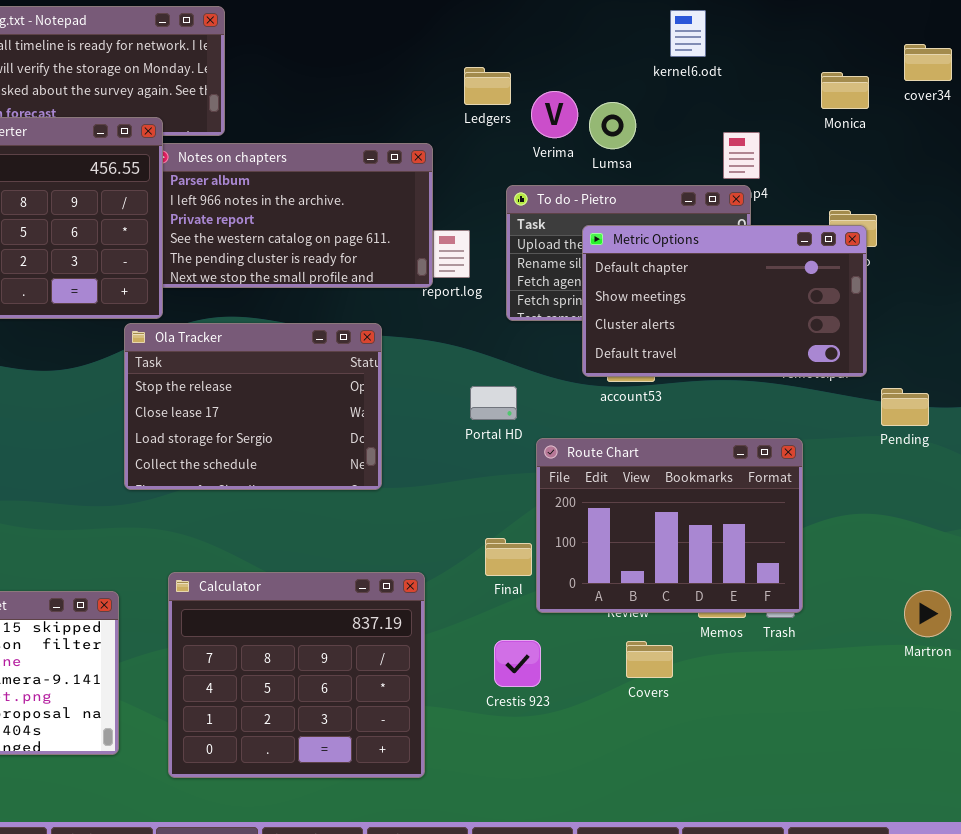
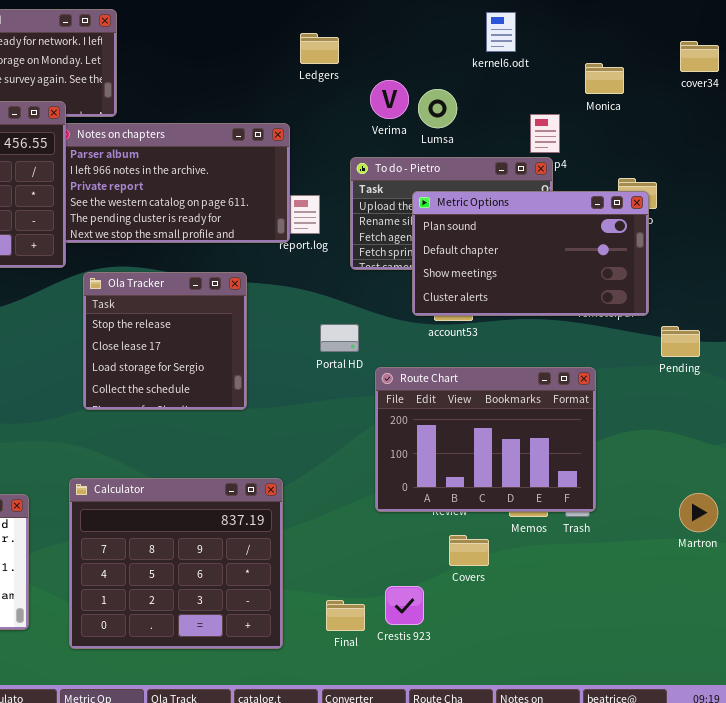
Ledgers: [464,67,511,105] -> [300,33,339,64], moved
Monica: [821,72,869,109] -> [585,63,624,94], moved
Metric Options: [582,225,867,377] -> [412,191,649,316], scrolled up 1 row
Ola Tracker: [124,323,382,490] -> [83,272,247,410], resized
Final: [485,538,532,576] -> [326,600,365,631], moved
Crestis 923: [494,640,541,687] -> [385,586,424,625], moved

